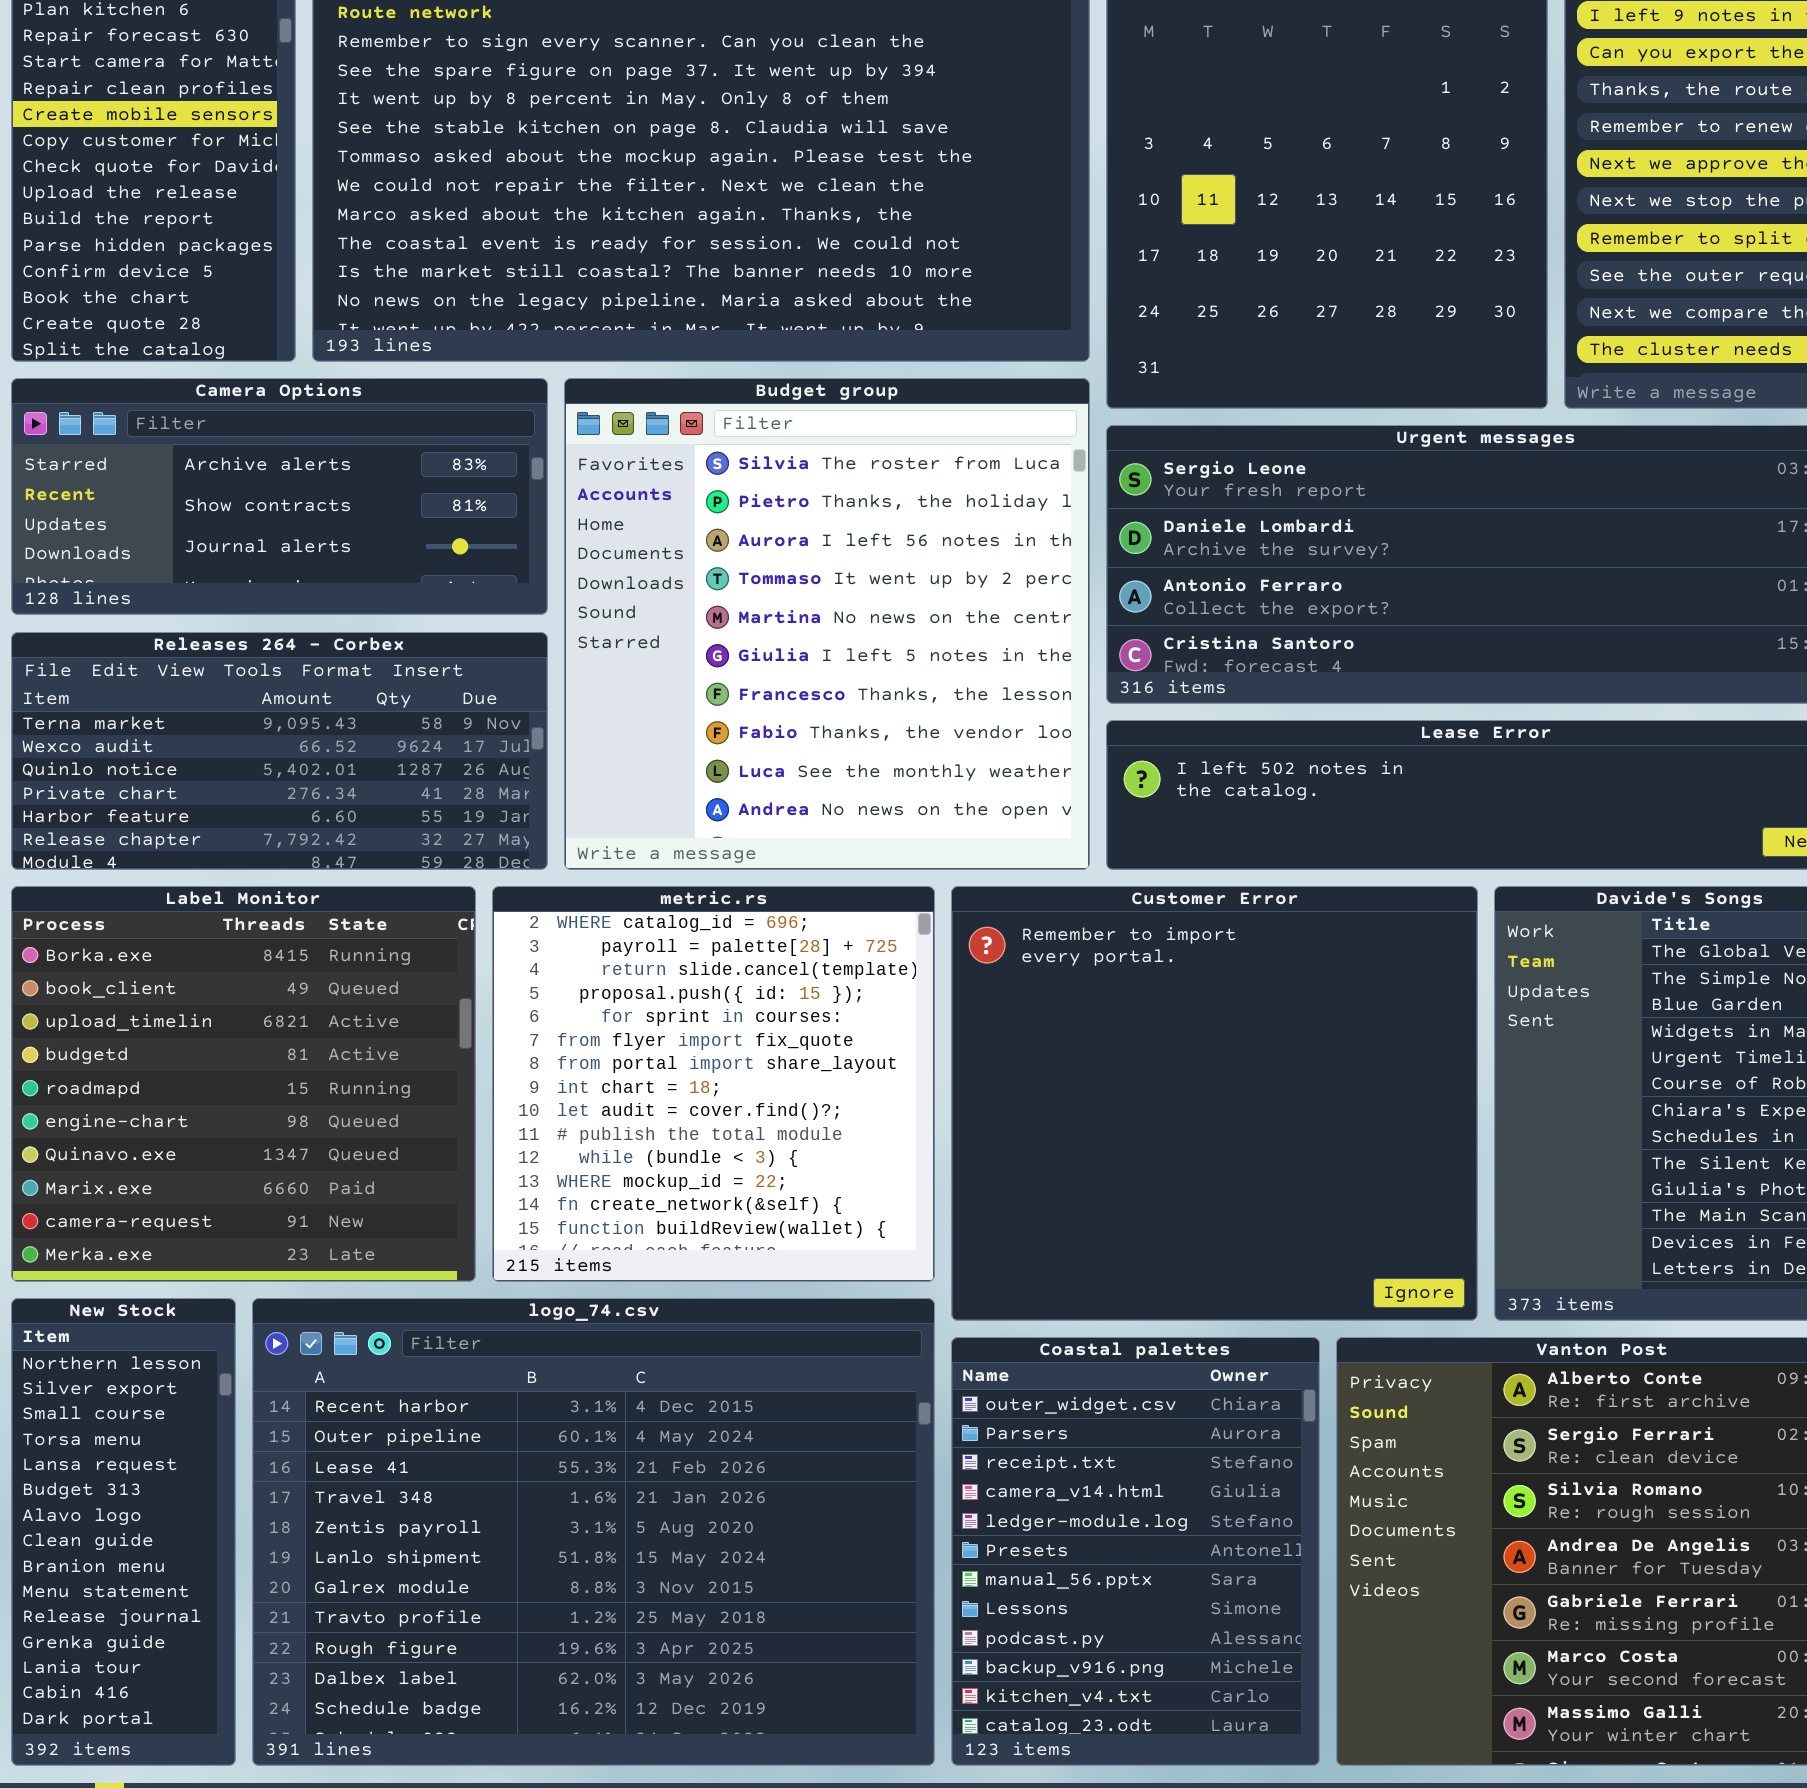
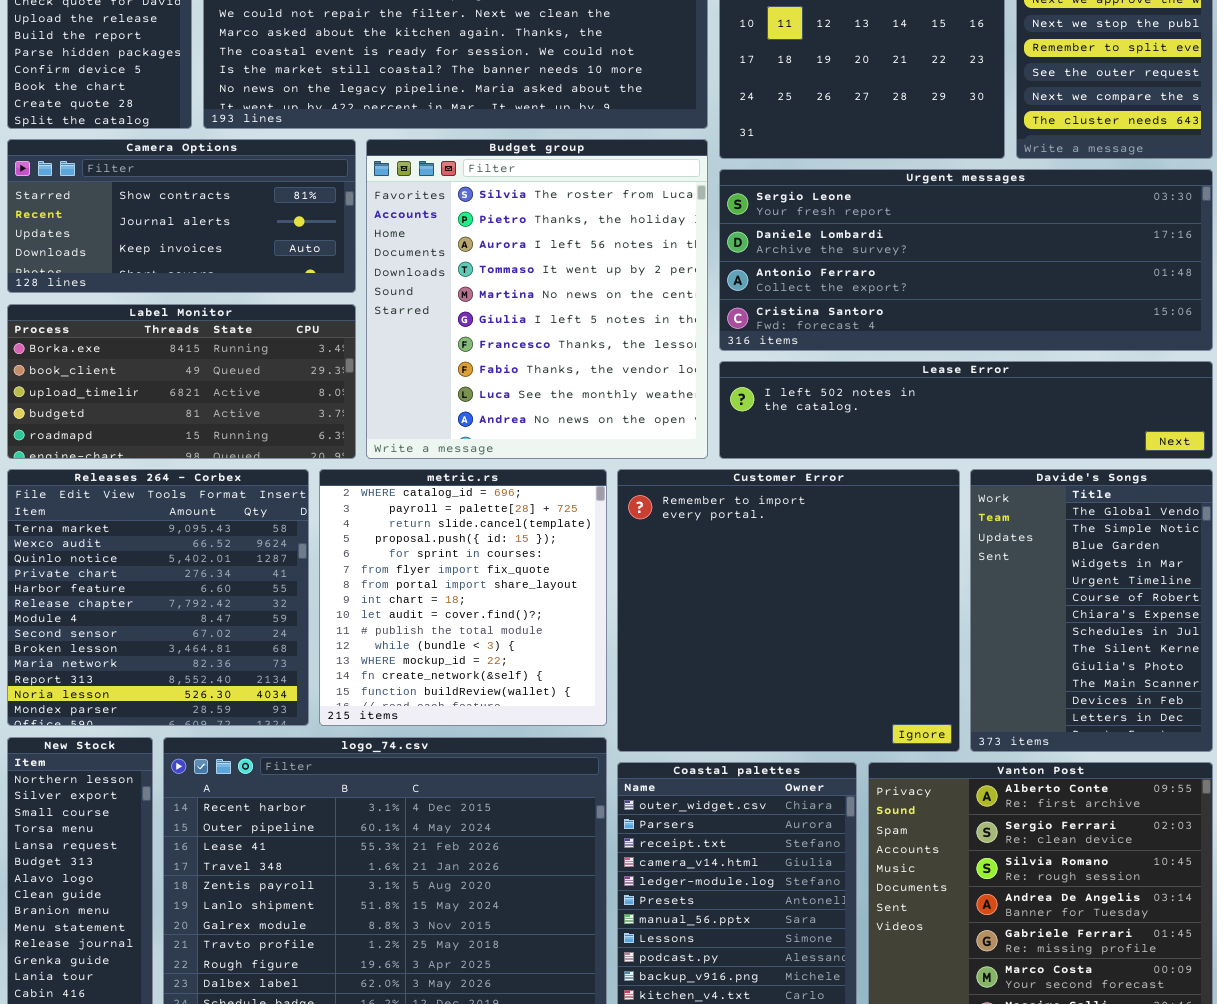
Camera Options: [11,378,548,615] -> [7,139,356,293], scrolled down 1 row
Releases 264 - Corbex: [11,632,548,870] -> [7,469,309,726], moved, resized
Label Monitor: [11,886,476,1282] -> [7,304,356,459], moved, resized

